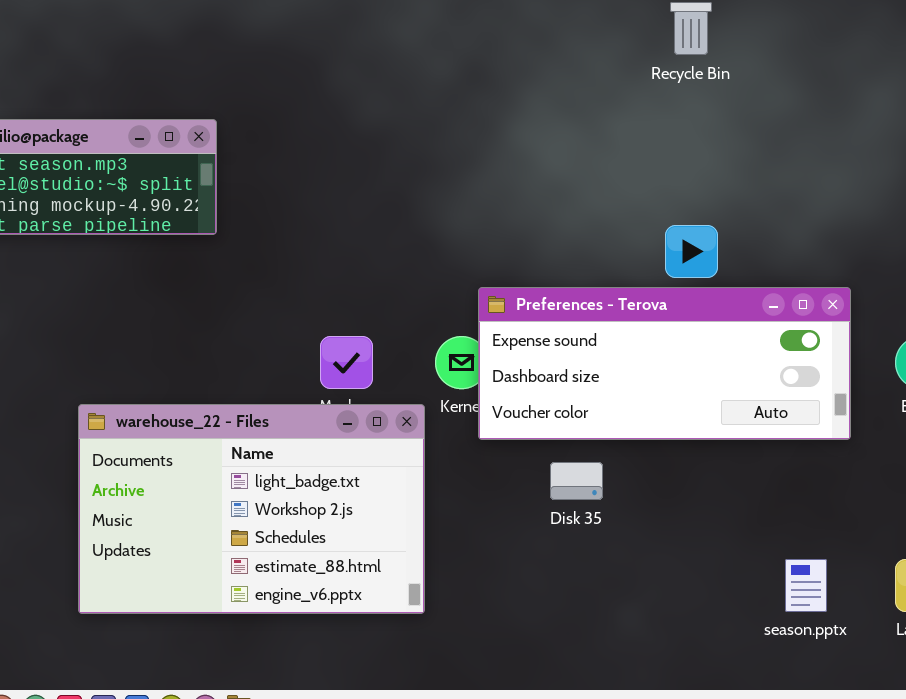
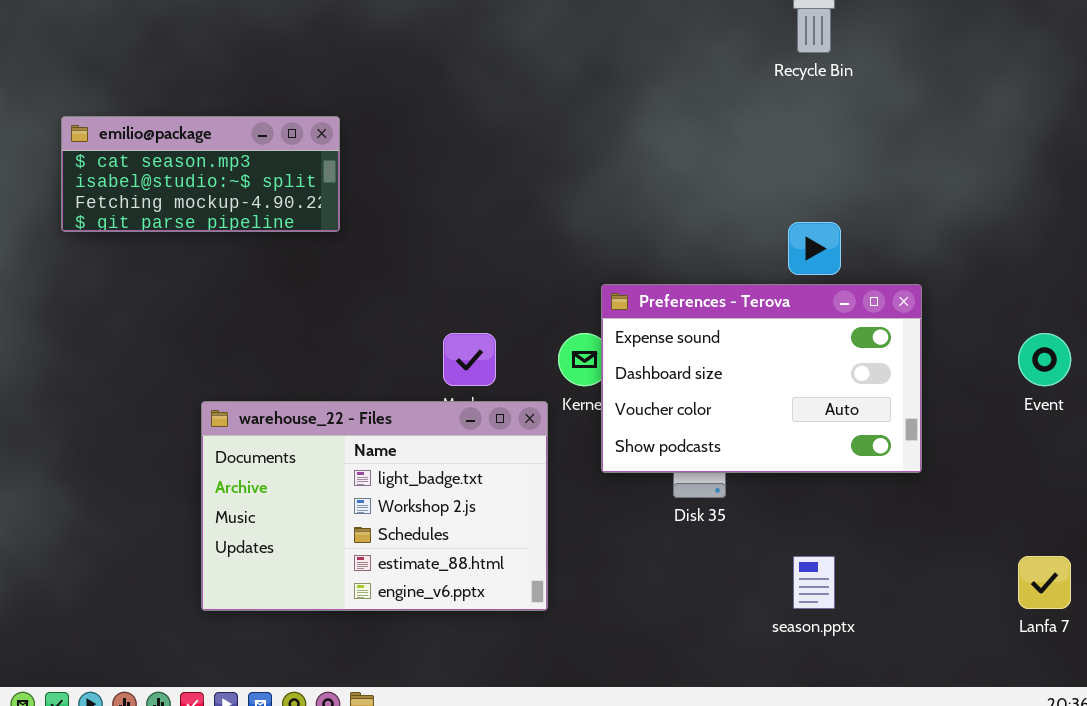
Preferences - Terova: [478,287,851,440] -> [601,284,922,473], resized
season.pptx: [785,559,827,612] -> [793,556,835,609], moved

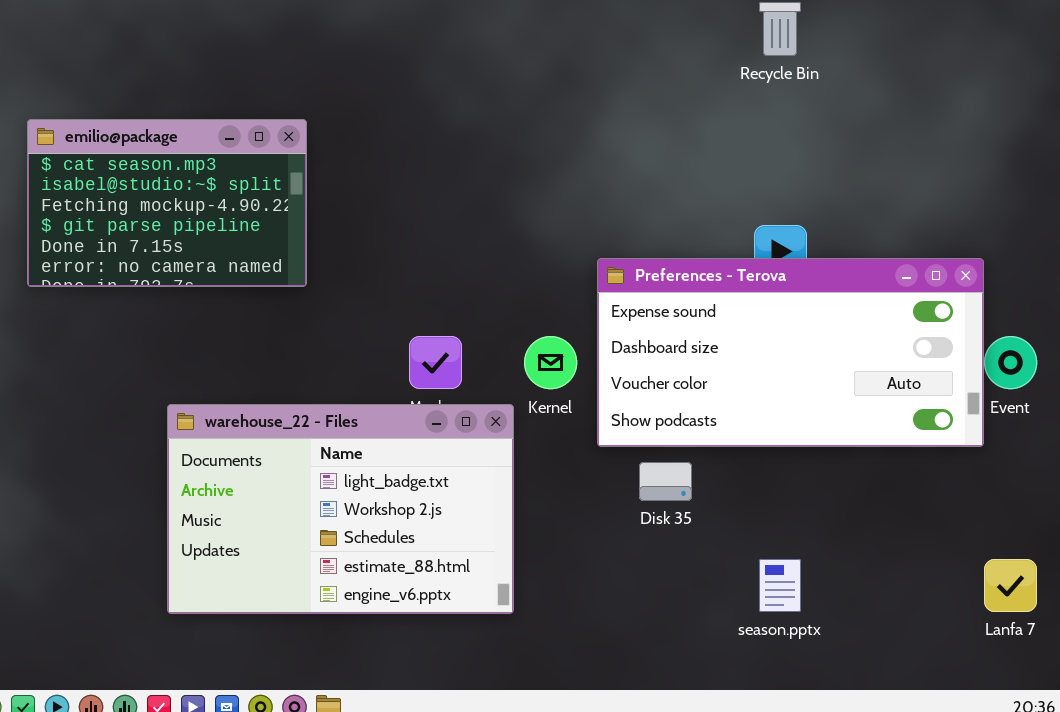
emilio@package: [61,116,340,232] -> [27,119,307,287], resized
Preferences - Terova: [601,284,922,473] -> [597,258,984,447], moved, resized

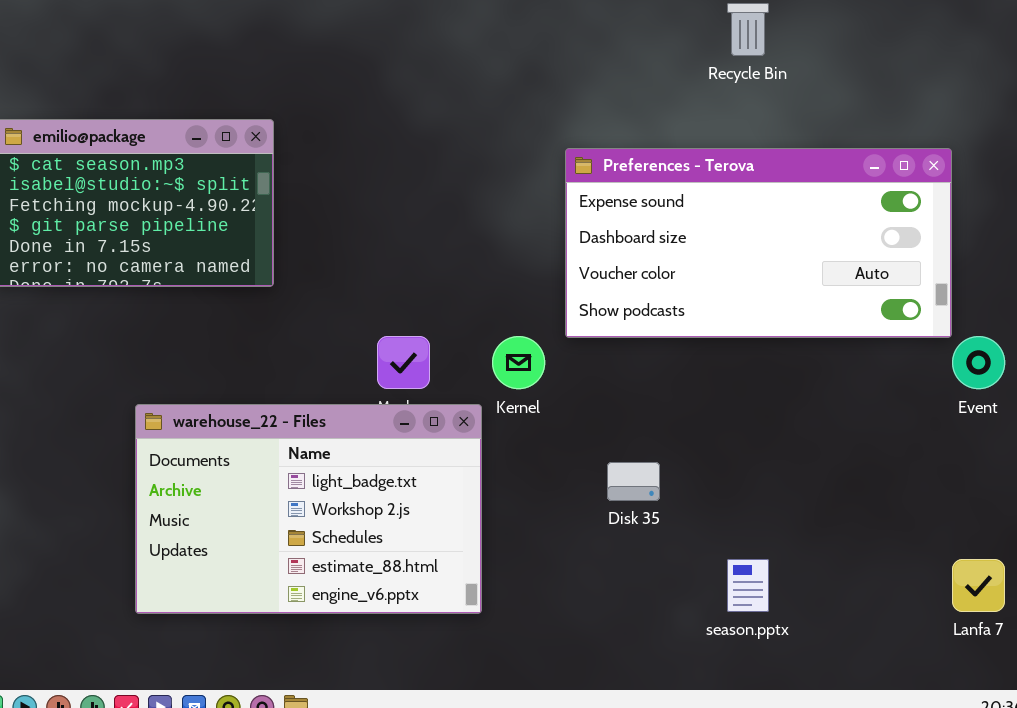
Preferences - Terova: [597,258,984,447] -> [565,148,952,338], moved

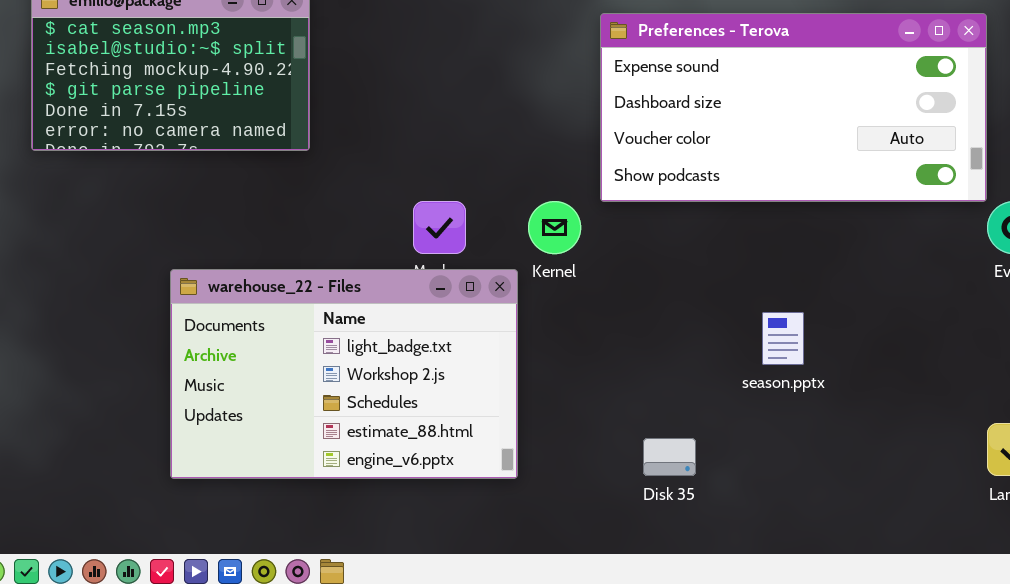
Disk 35: [607,462,660,501] -> [643,438,696,476], moved
season.pptx: [727,559,769,612] -> [762,312,804,365], moved

